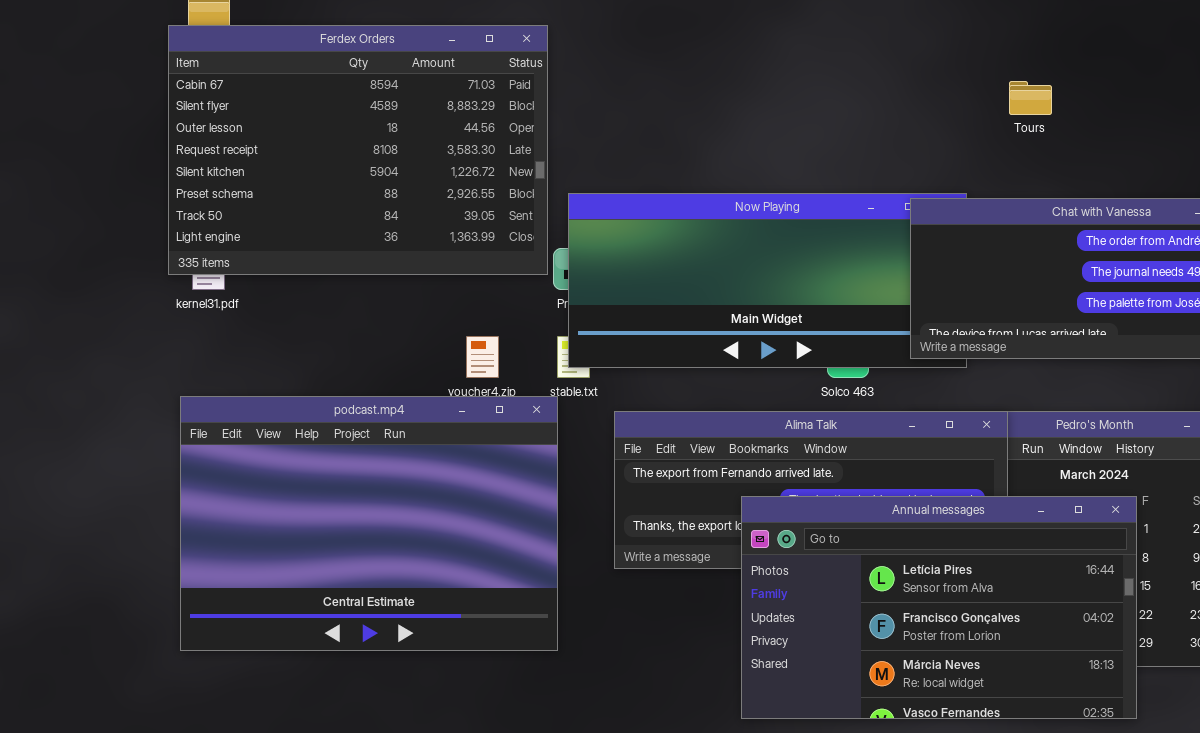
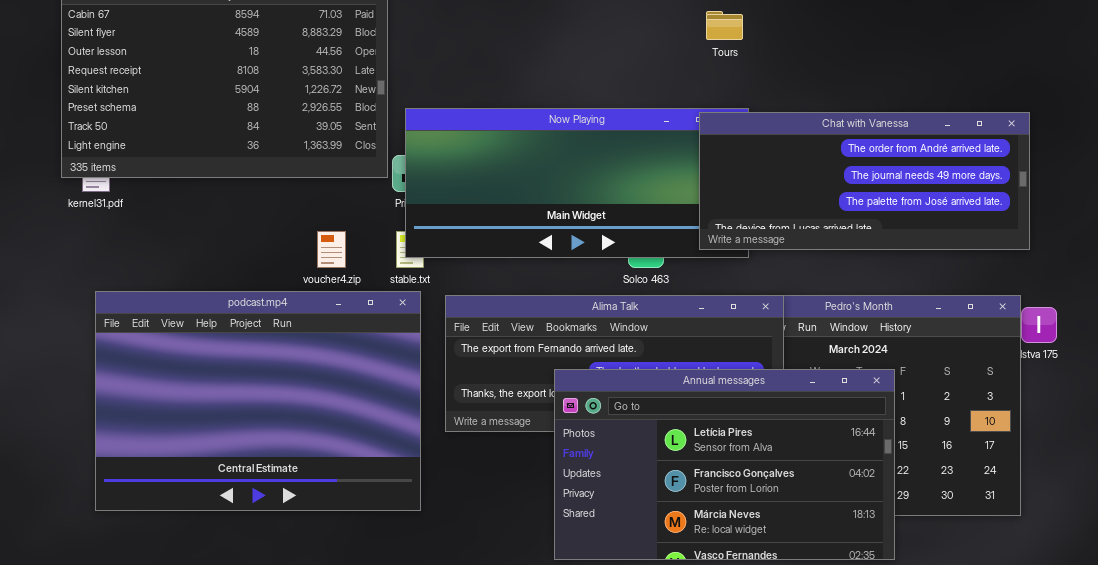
Tours: [1009,81,1052,115] -> [706,11,743,40], moved
podcast.mp4: [180,396,558,651] -> [95,291,421,511], moved

